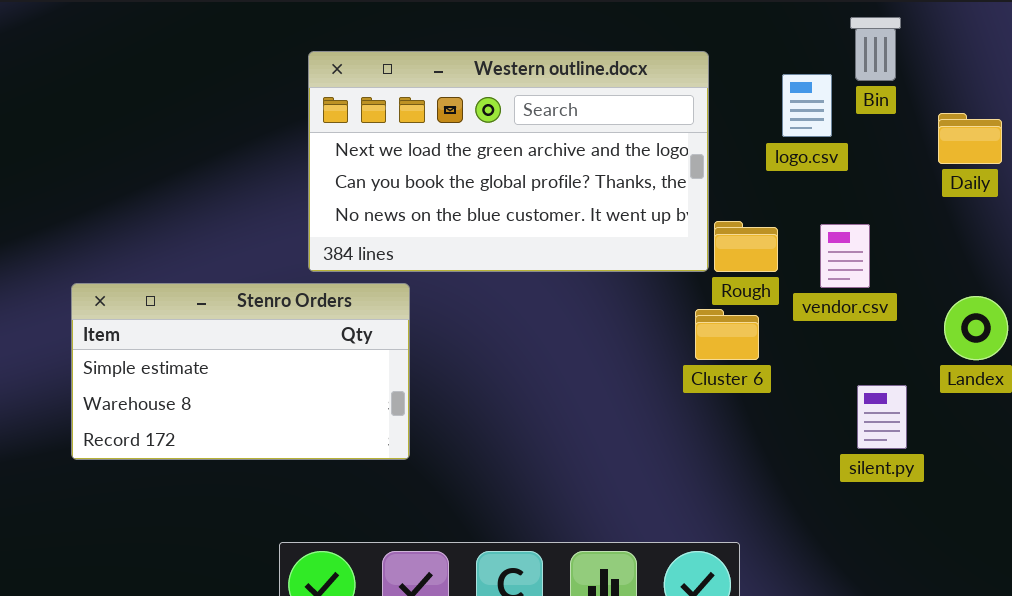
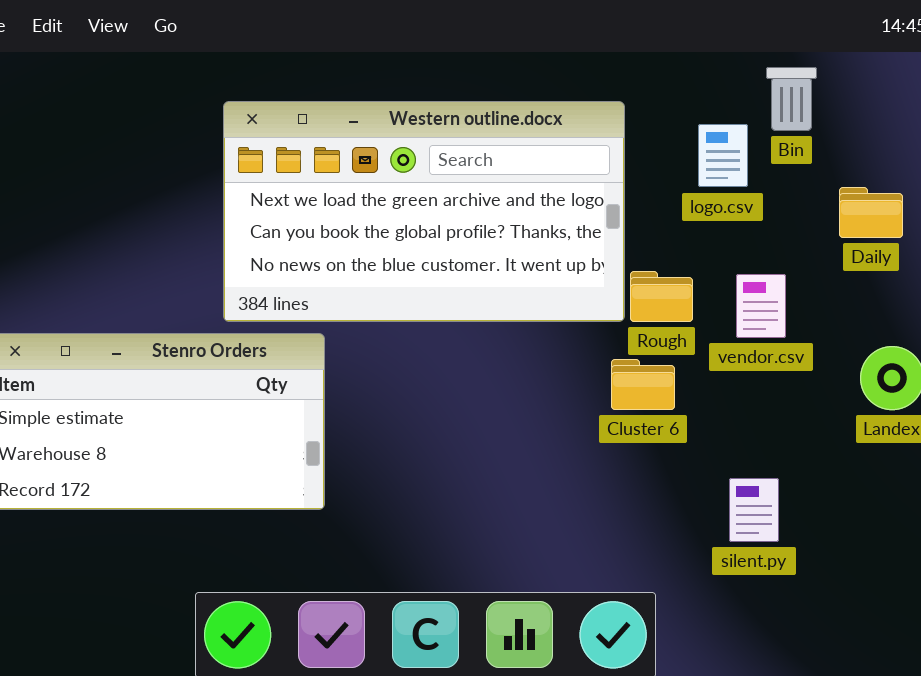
Daily: [938,113,1002,164] -> [839,187,903,238], moved
silent.py: [857,385,907,449] -> [729,478,779,542], moved

